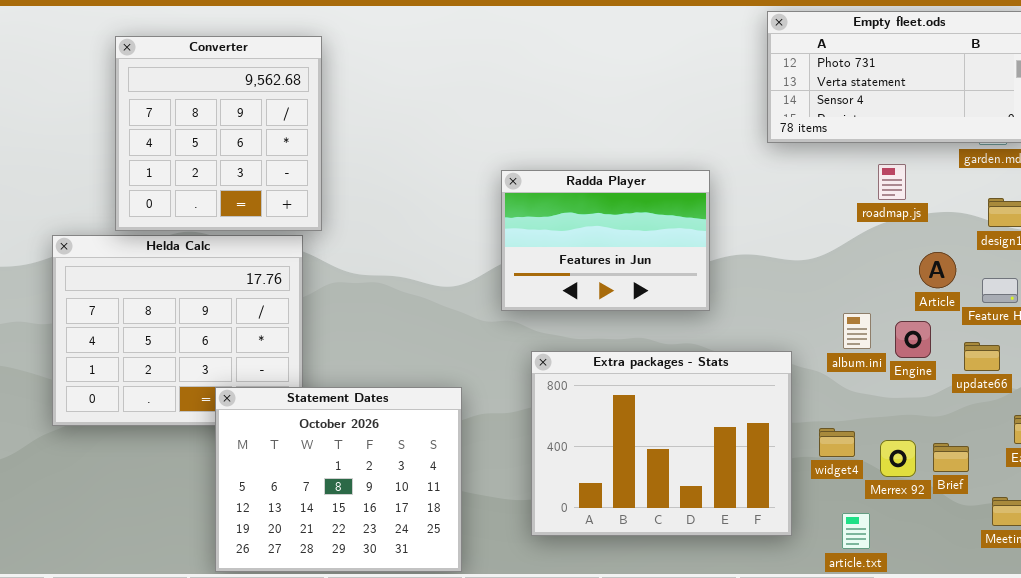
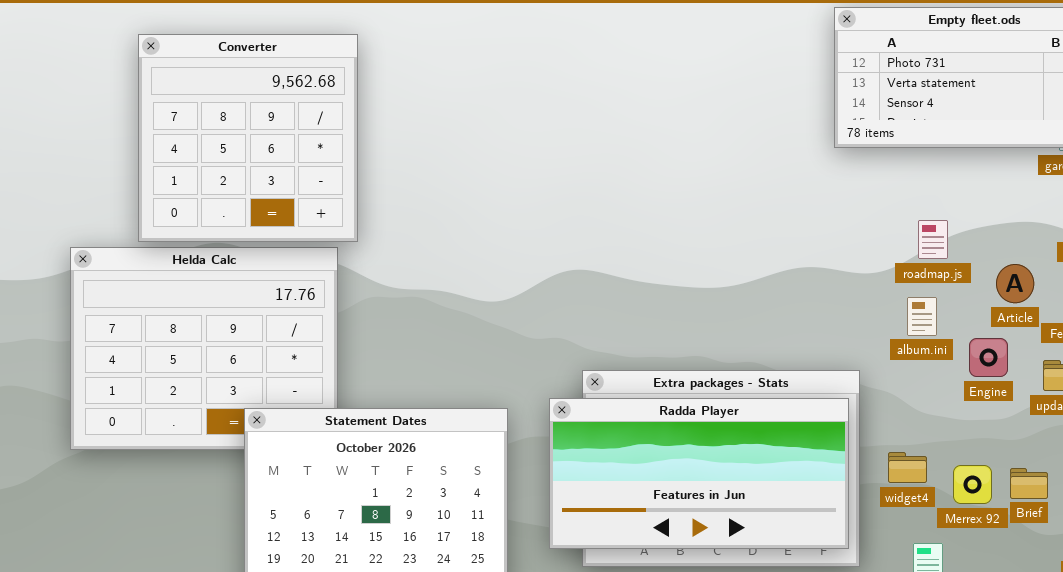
roadmap.js: [878,164,906,200] -> [918,220,948,259], moved
Radda Player: [501,170,710,311] -> [549,398,849,549], moved, resized
album.ini: [843,313,871,349] -> [907,297,937,336], moved

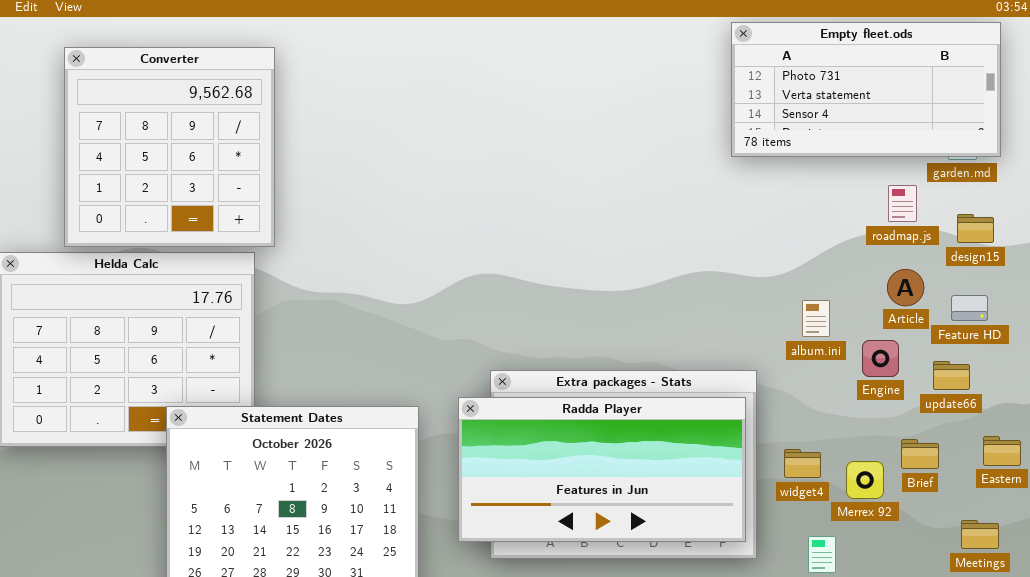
roadmap.js: [918,220,948,259] -> [888,185,917,222], moved
Brief: [1010,468,1048,499] -> [901,439,939,469], moved

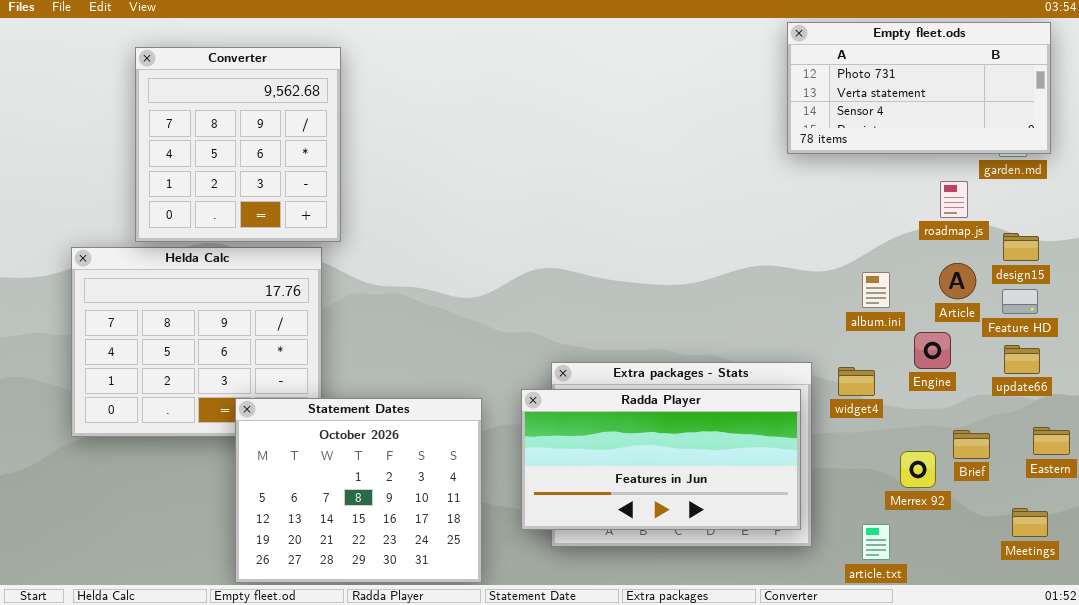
design15: [957,214,994,243] -> [1003,233,1039,261], moved
album.ini: [802,300,830,337] -> [862,272,890,308], moved
update66: [933,361,970,390] -> [1004,345,1040,374], moved
widget4: [784,449,821,478] -> [838,367,875,396], moved

